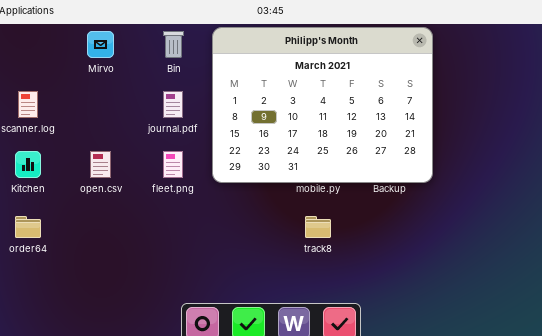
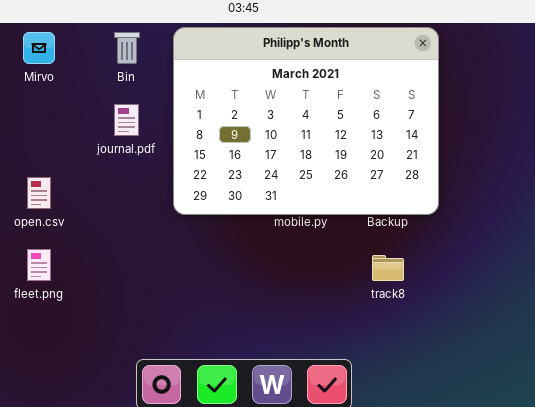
fleet.png: [163,151,183,178] -> [27,249,51,281], moved
track8: [305,216,331,238] -> [372,255,404,281], moved

